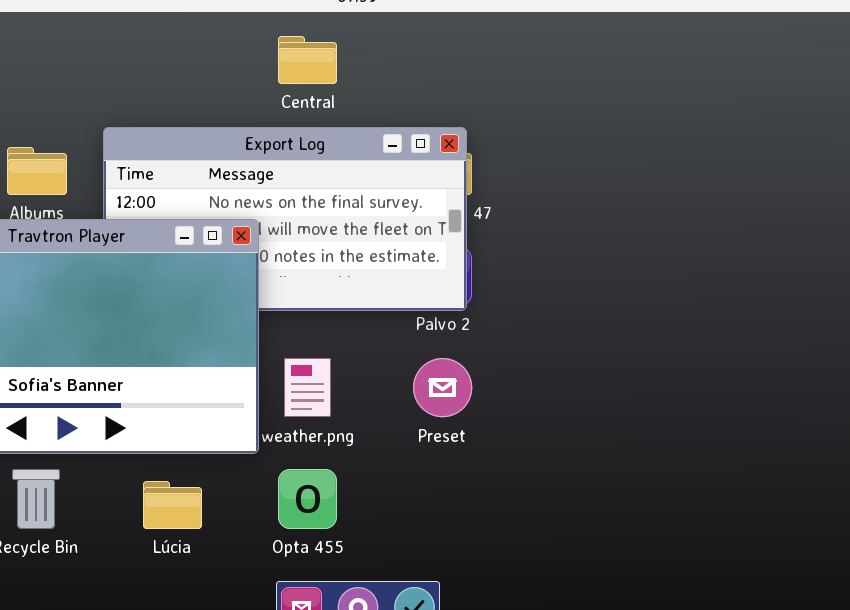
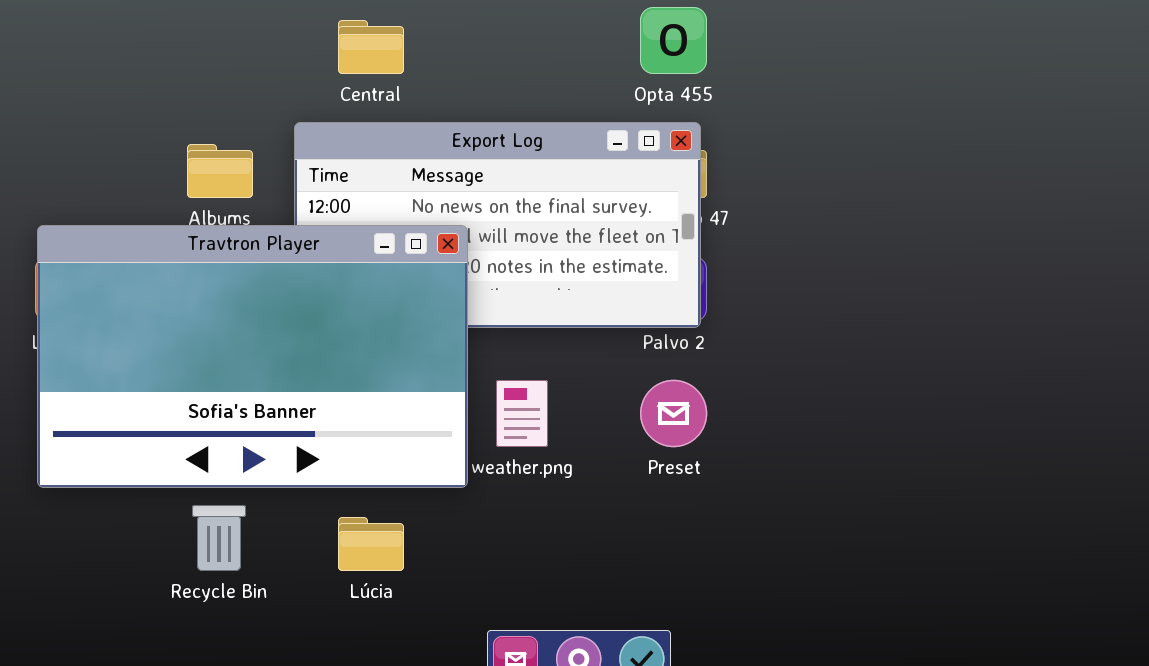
Central: [278,36,337,84] -> [338,20,404,74], moved
Opta 455: [278,469,337,529] -> [640,7,707,74], moved

